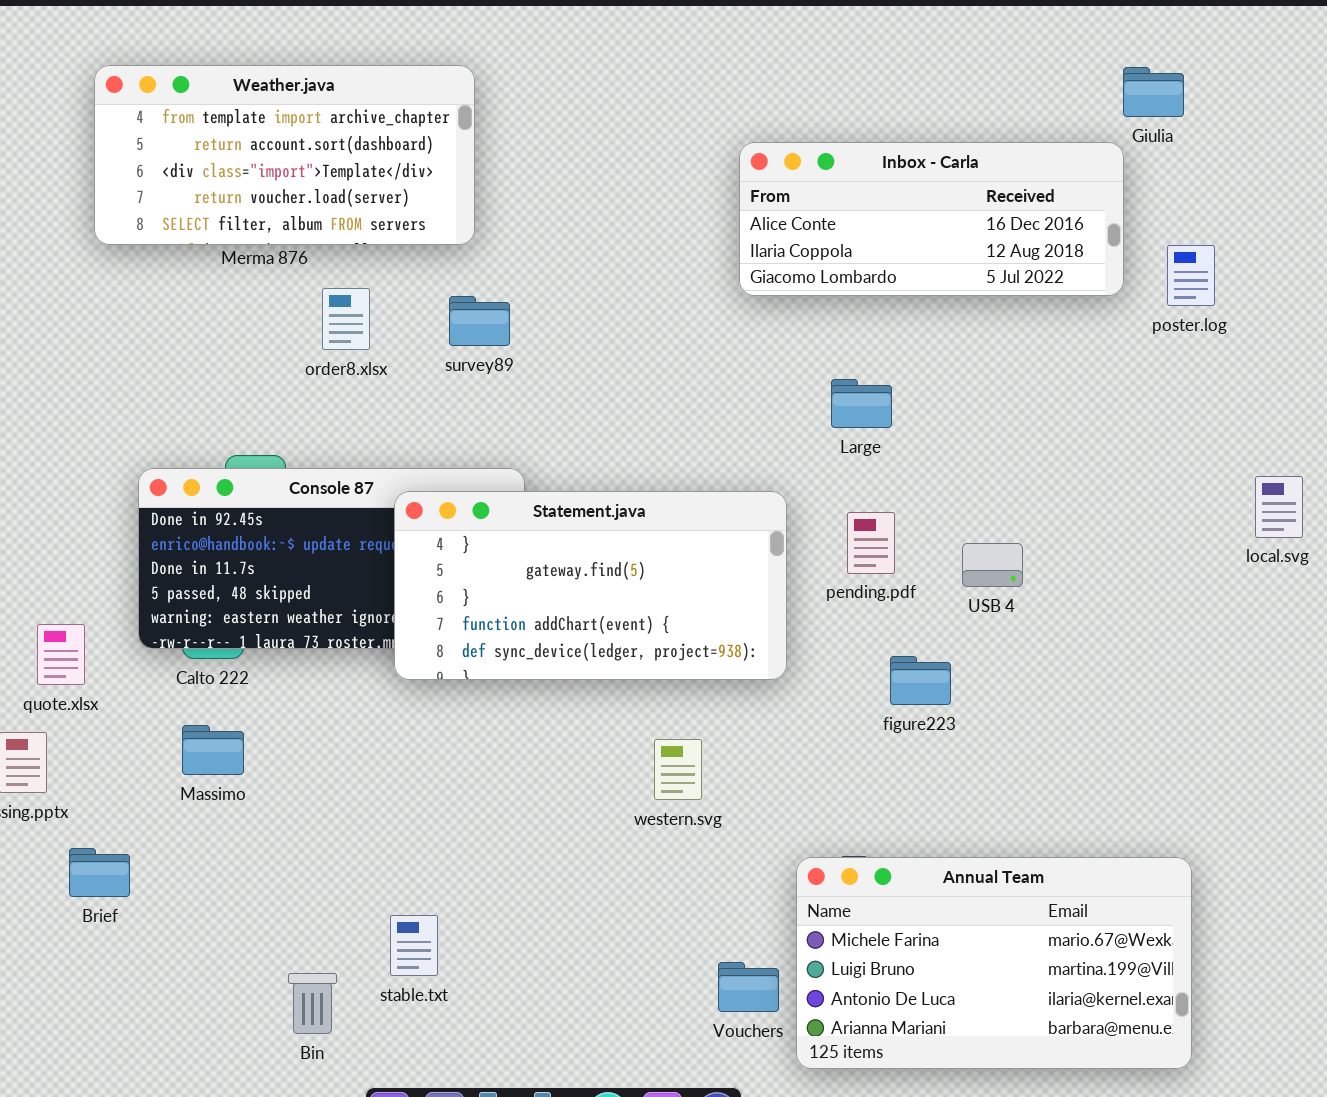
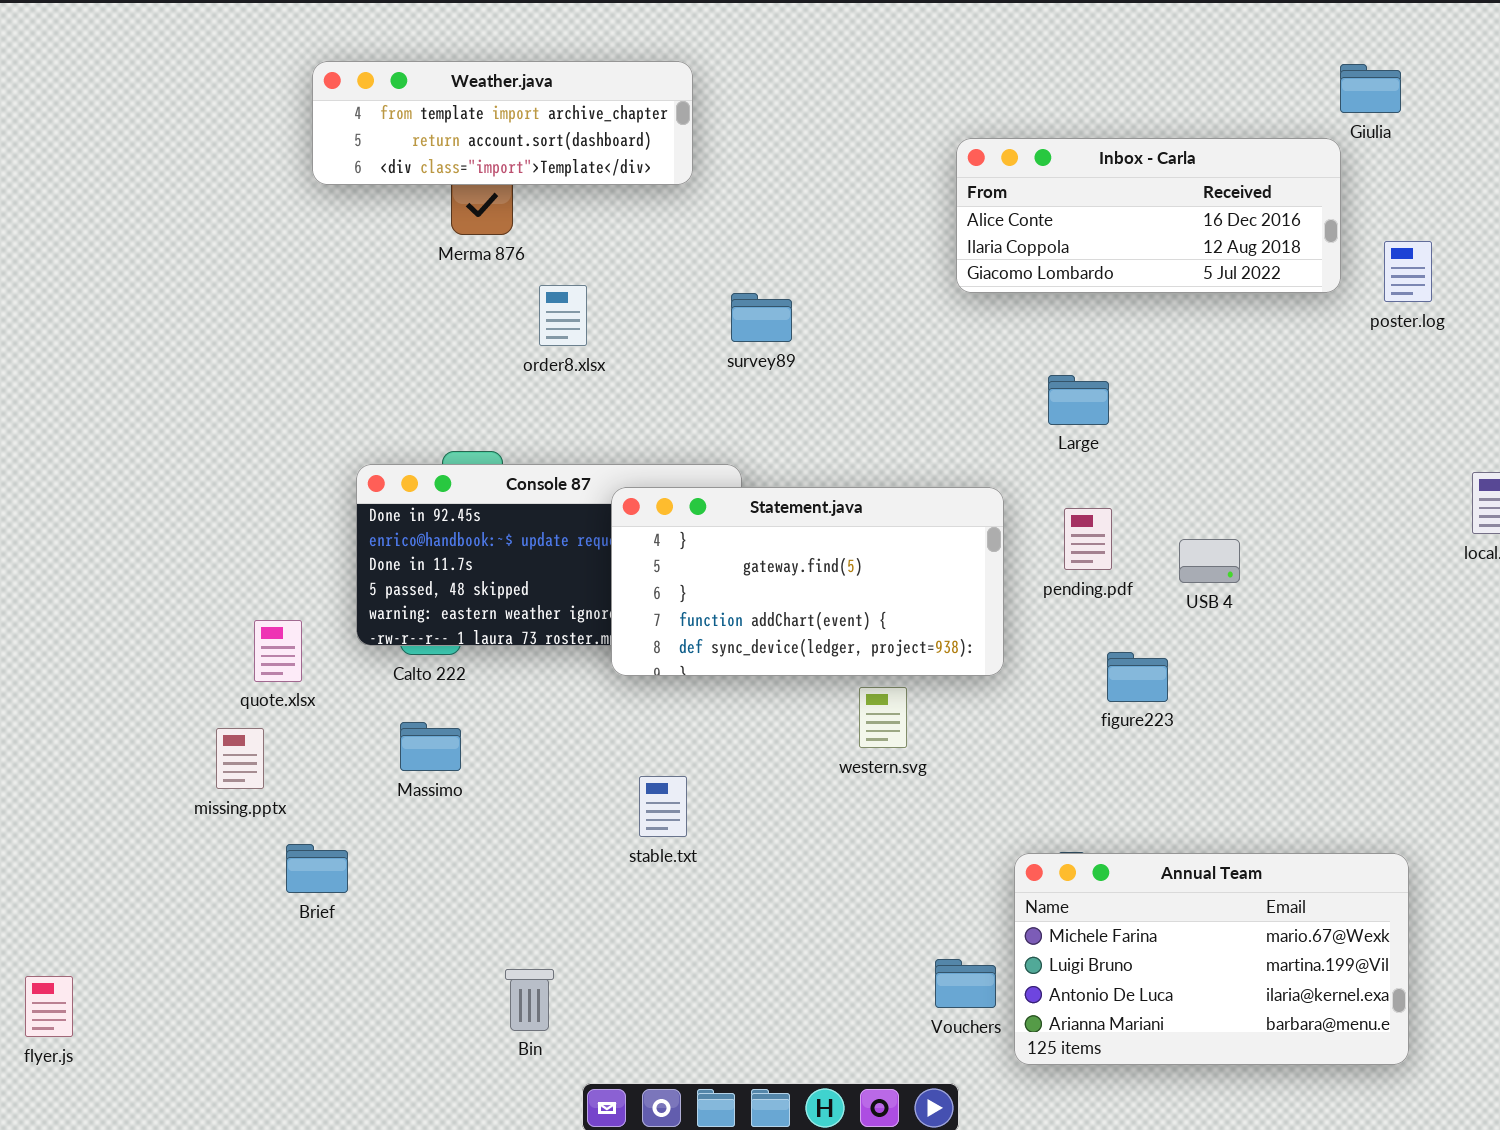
Weather.java: [94,65,475,245] -> [312,61,693,185], resized
survey89: [449,296,510,346] -> [731,293,792,342], moved
western.svg: [654,739,702,800] -> [859,687,907,748], moved
stable.txt: [390,915,438,976] -> [639,776,687,837], moved

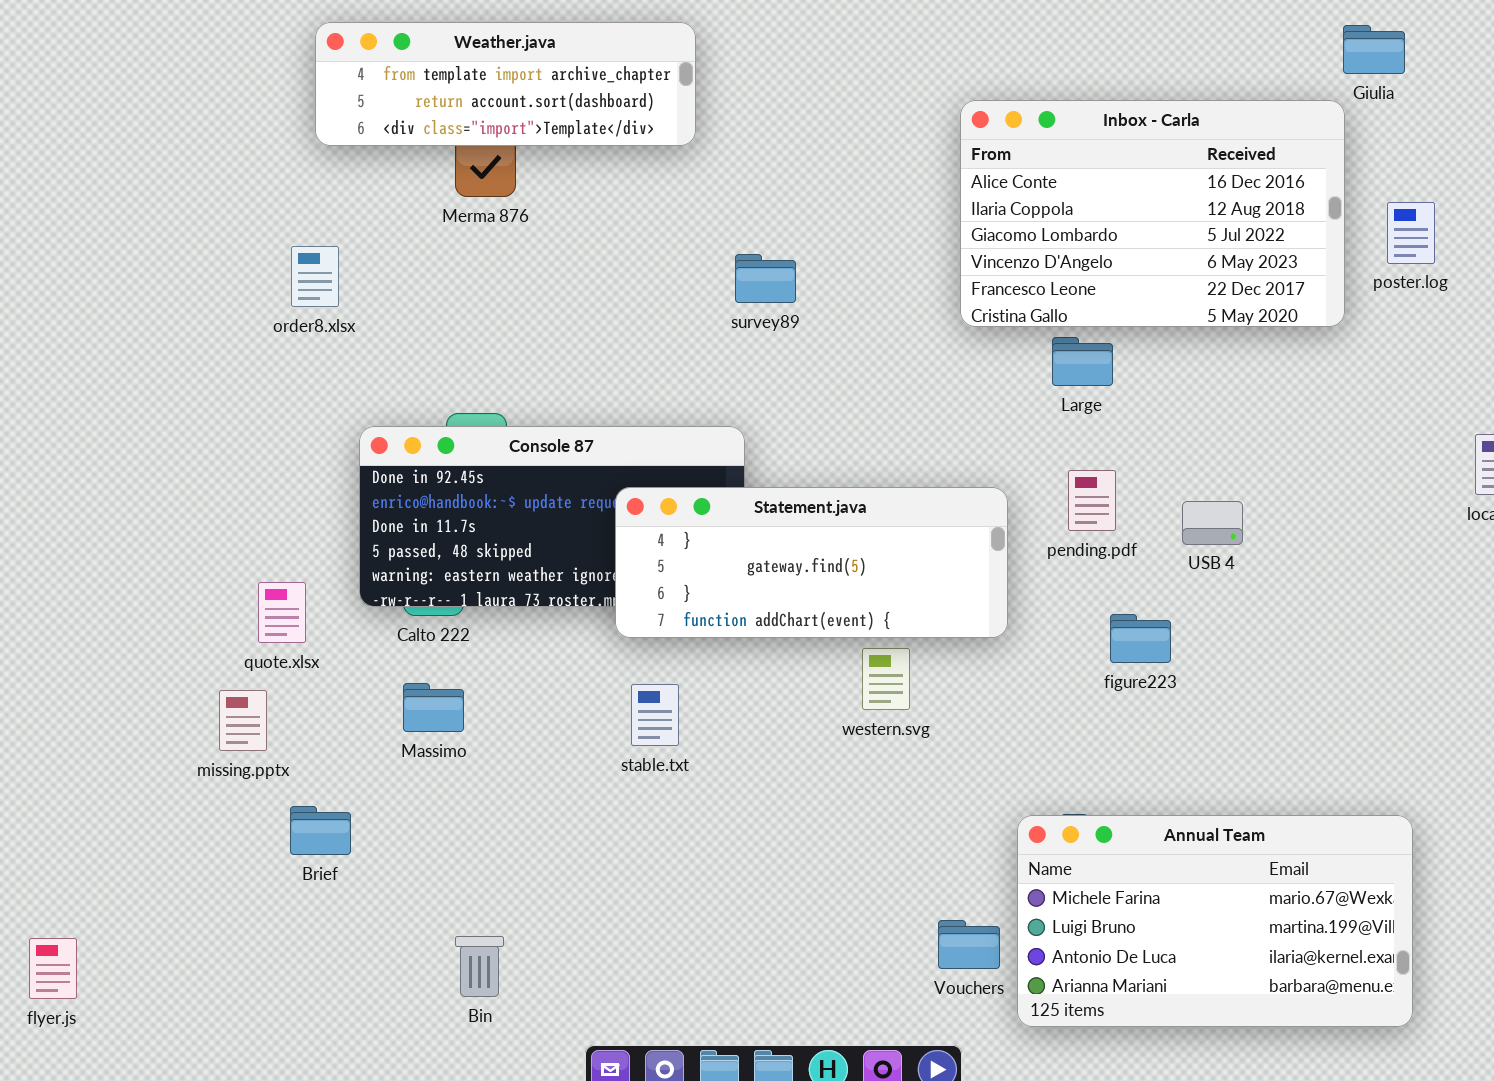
Inbox - Carla: [956,138,1341,293] -> [960,100,1345,327], resized
order8.xlsx: [539,285,587,346] -> [291,246,339,307], moved
Statement.java: [611,487,1004,676] -> [615,487,1008,638], resized
stable.txt: [639,776,687,837] -> [631,684,679,746], moved
Bin: [505,969,554,1031] -> [455,936,504,997], moved

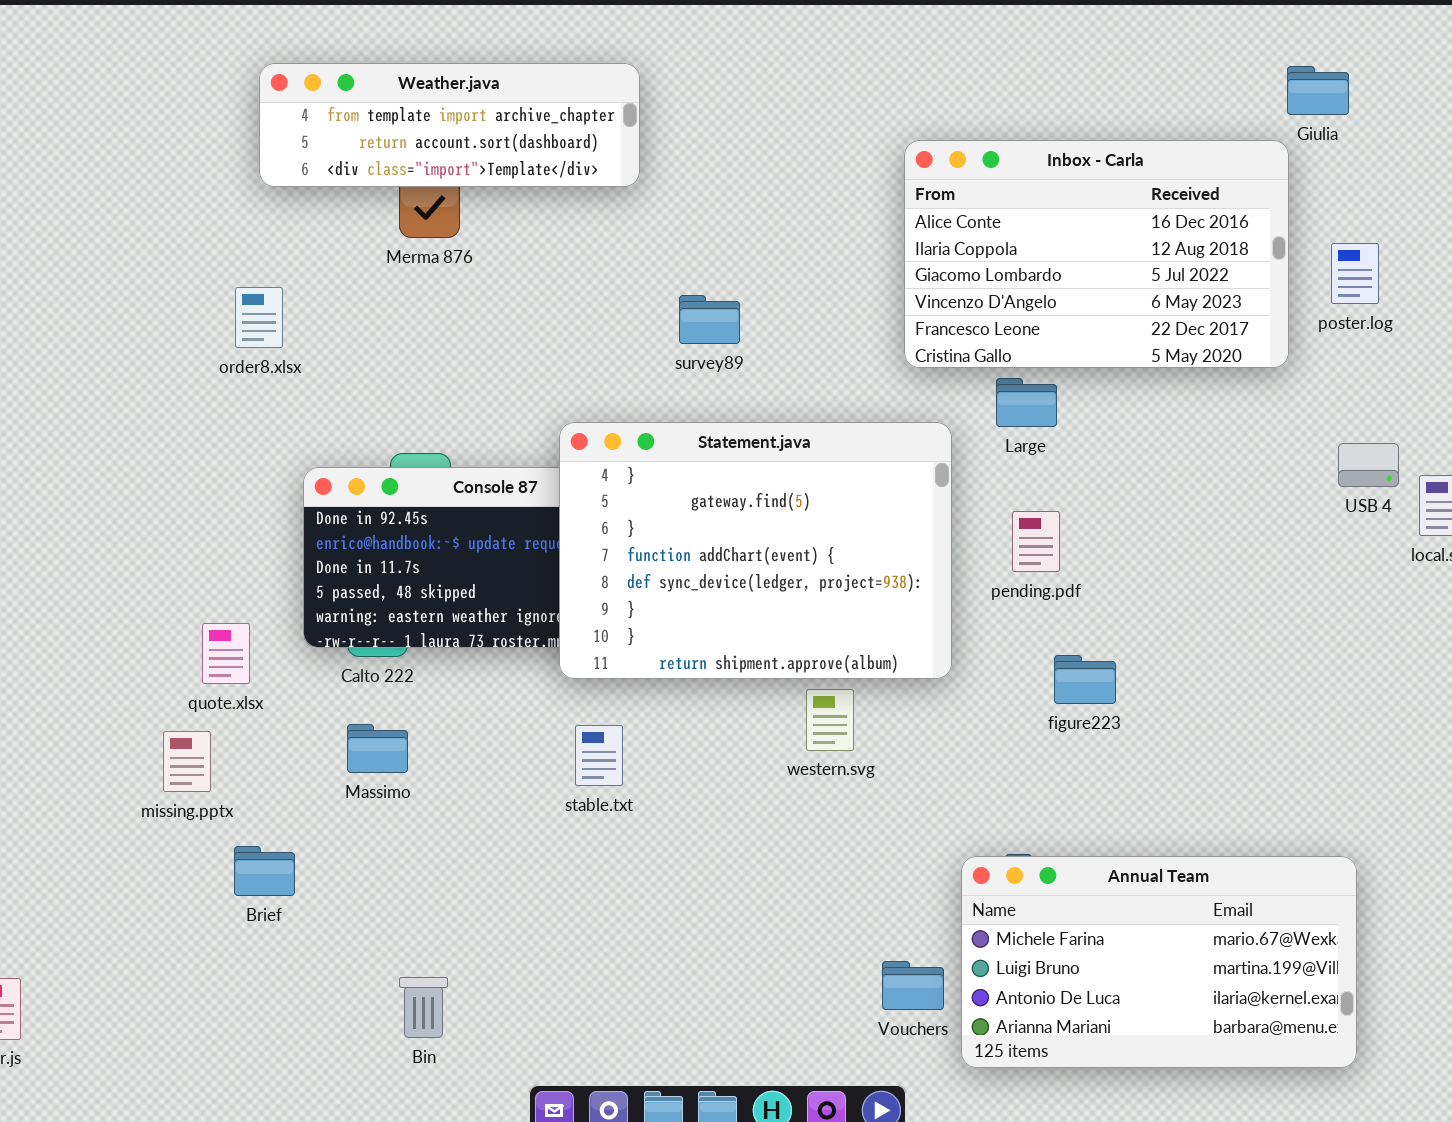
Statement.java: [615,487,1008,638] -> [559,422,952,679], resized
USB 4: [1182,501,1243,545] -> [1338,443,1399,487], moved

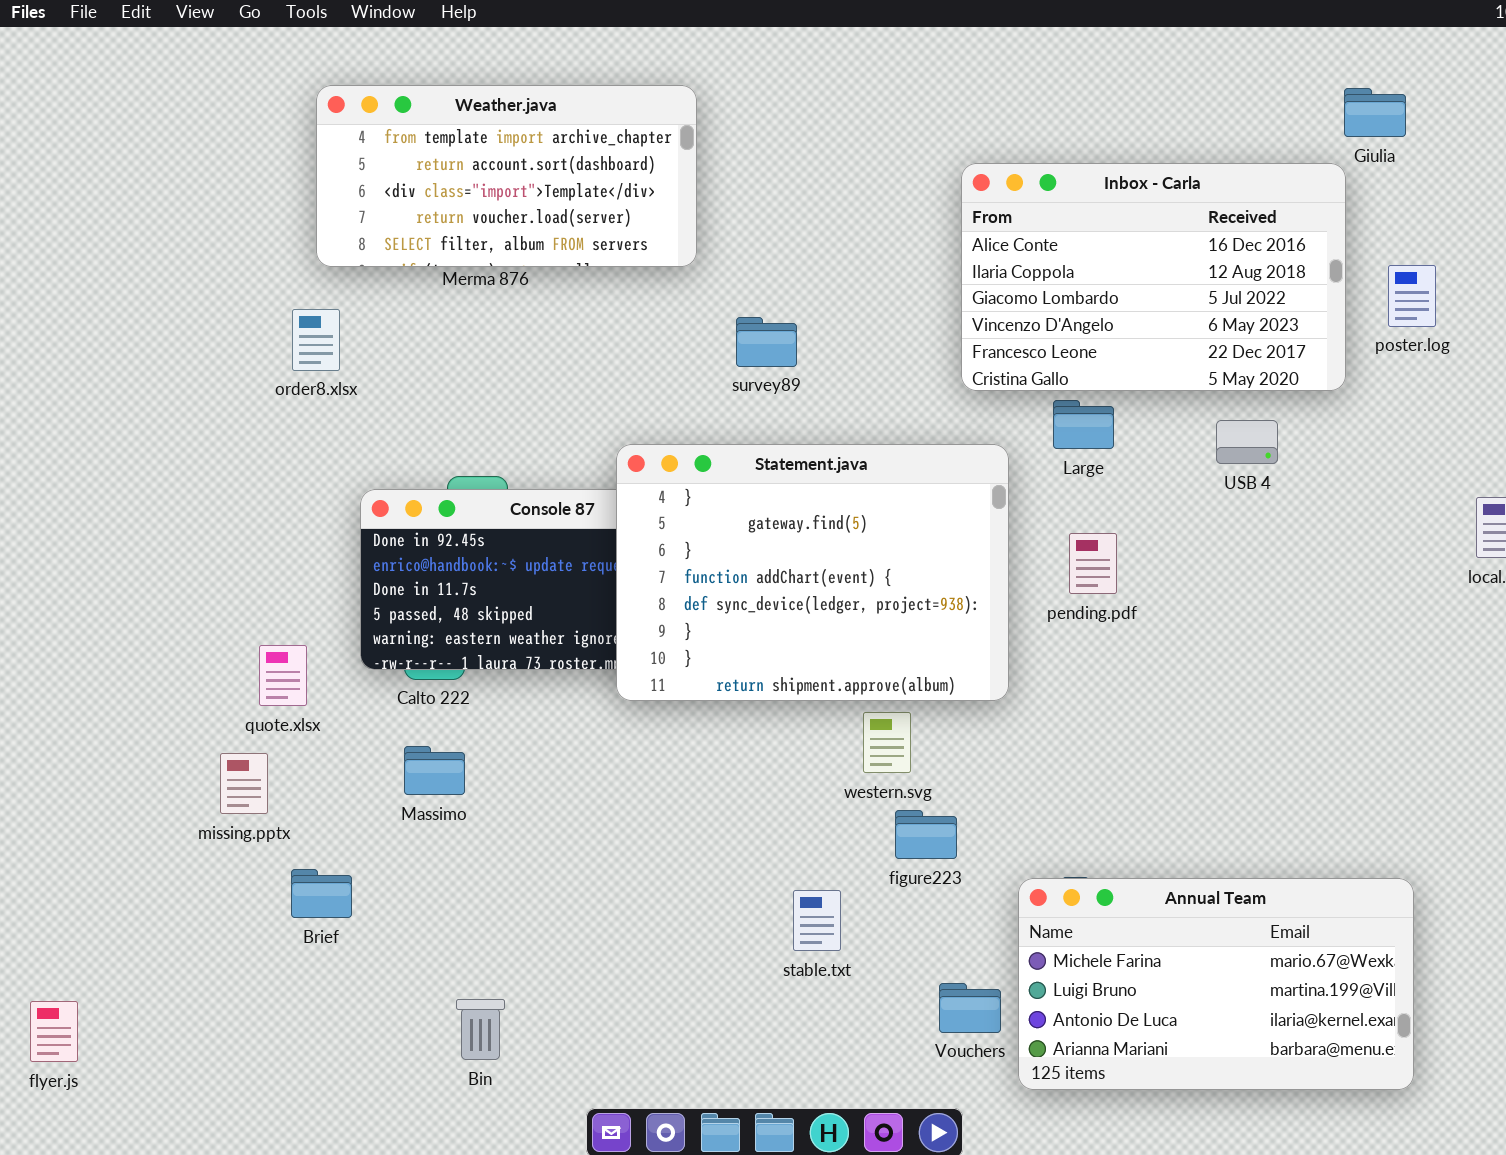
Weather.java: [259,63,640,187] -> [316,85,697,267], resized
USB 4: [1338,443,1399,487] -> [1216,420,1278,464], moved
figure223: [1054,655,1116,704] -> [895,810,957,859], moved
stable.txt: [575,725,623,786] -> [793,890,841,951], moved

